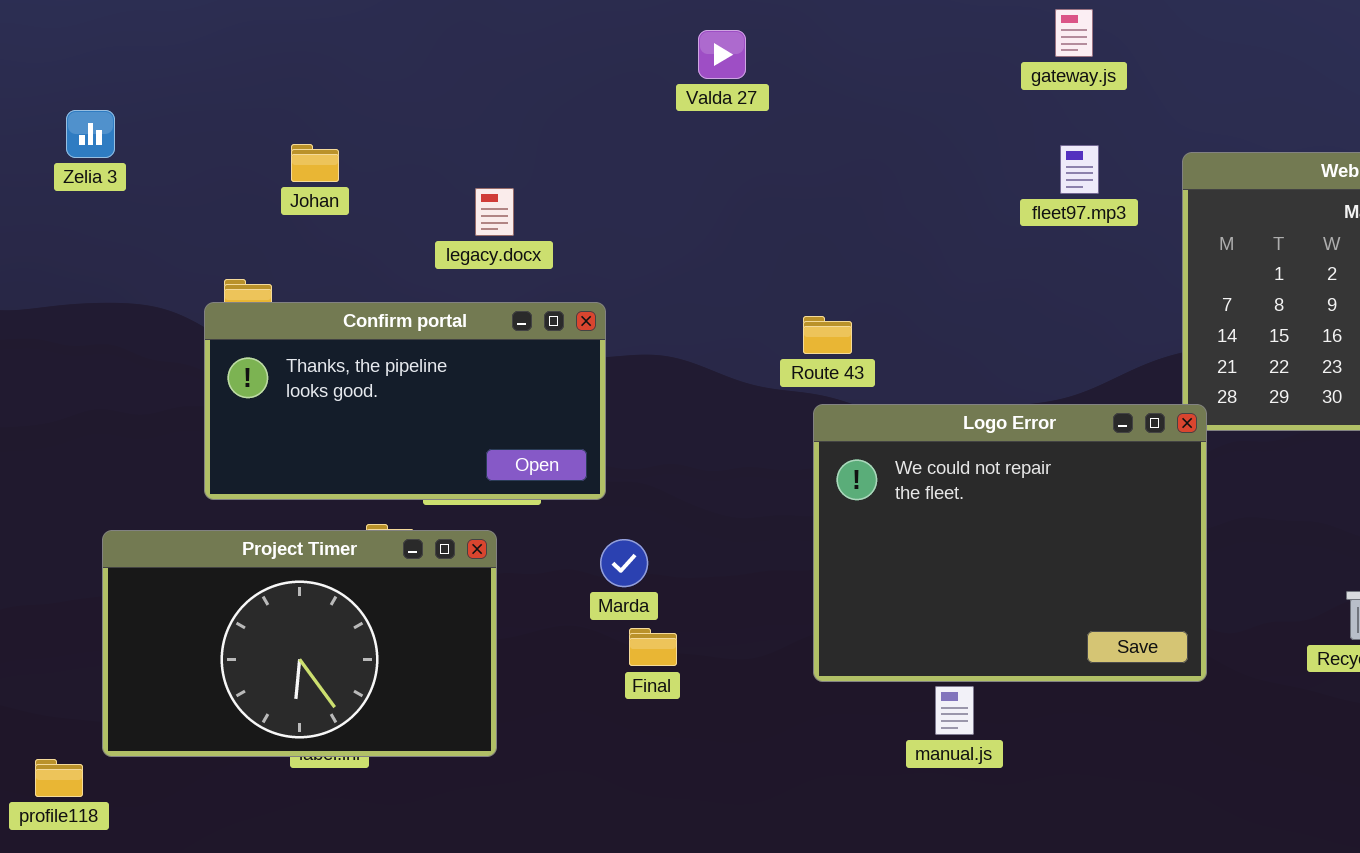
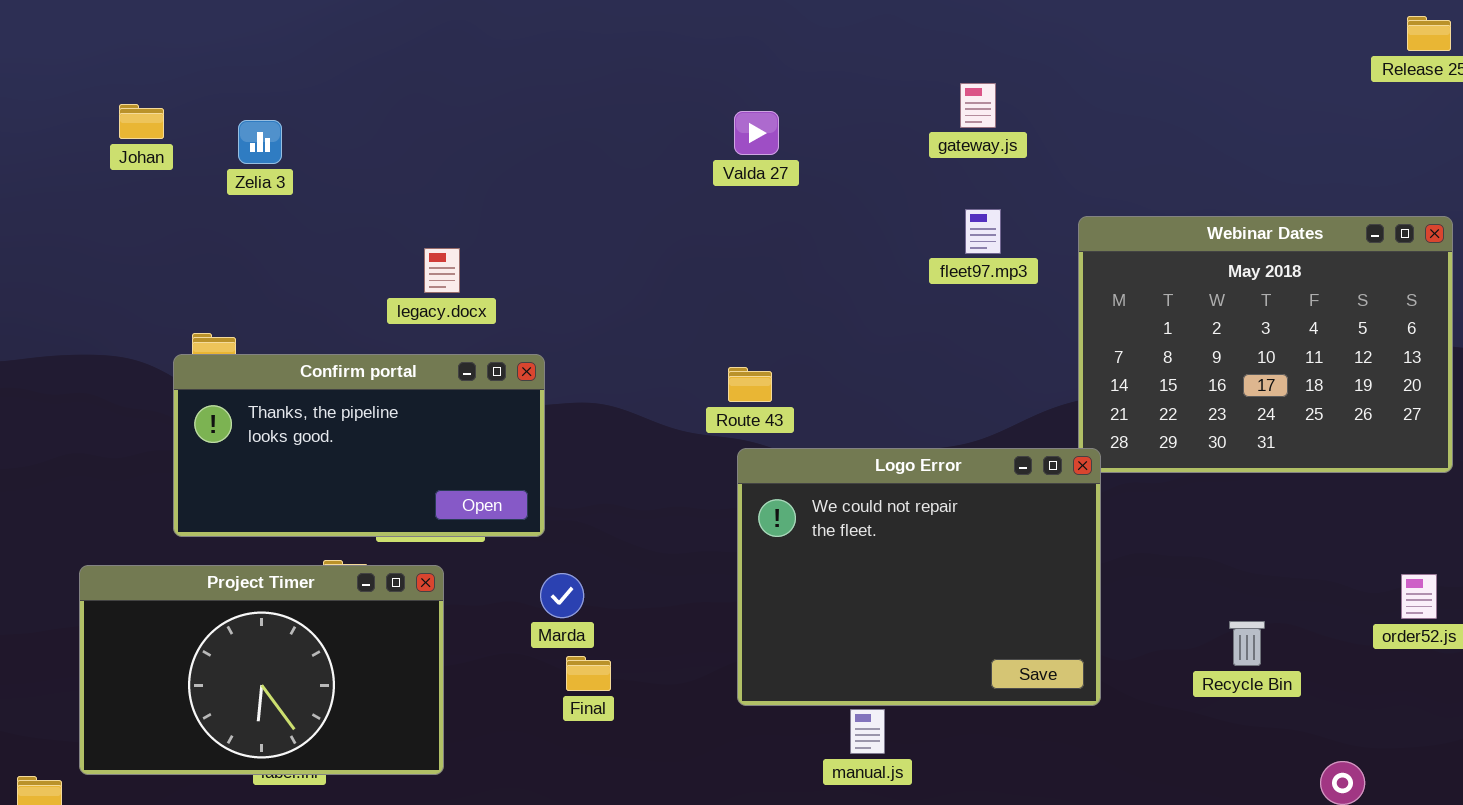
Valda 27: [698,30,746,79] -> [734,111,779,155], moved
Zelia 3: [66,110,115,158] -> [238,120,282,164], moved
Johan: [291,144,339,182] -> [119,104,164,139], moved

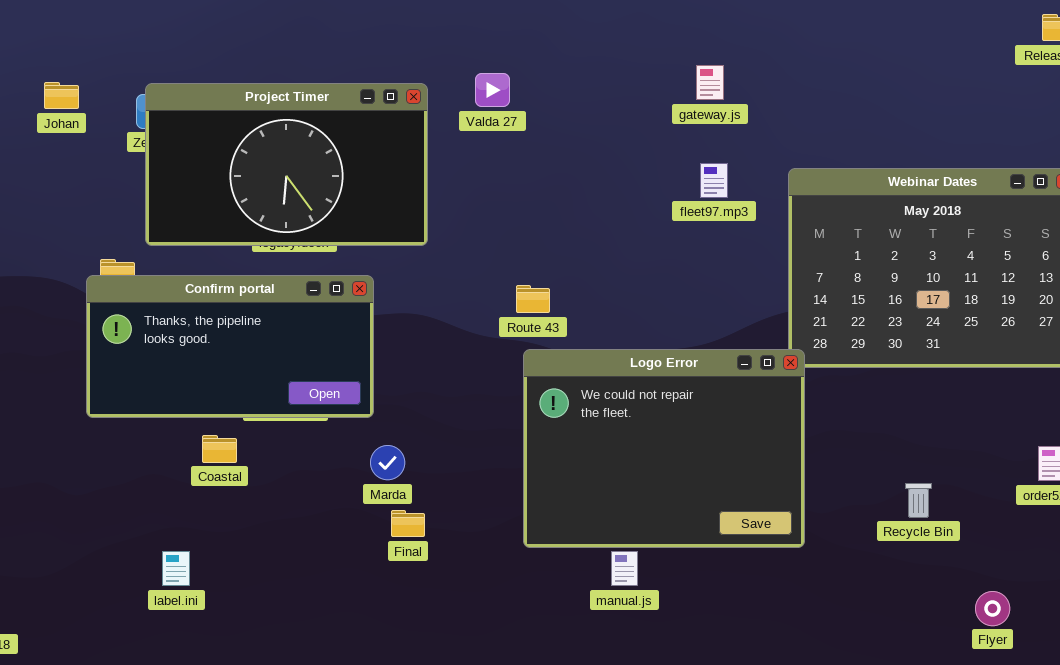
Valda 27: [734,111,779,155] -> [475,73,510,107], moved
Project Timer: [79,565,444,775] -> [145,83,428,246], moved

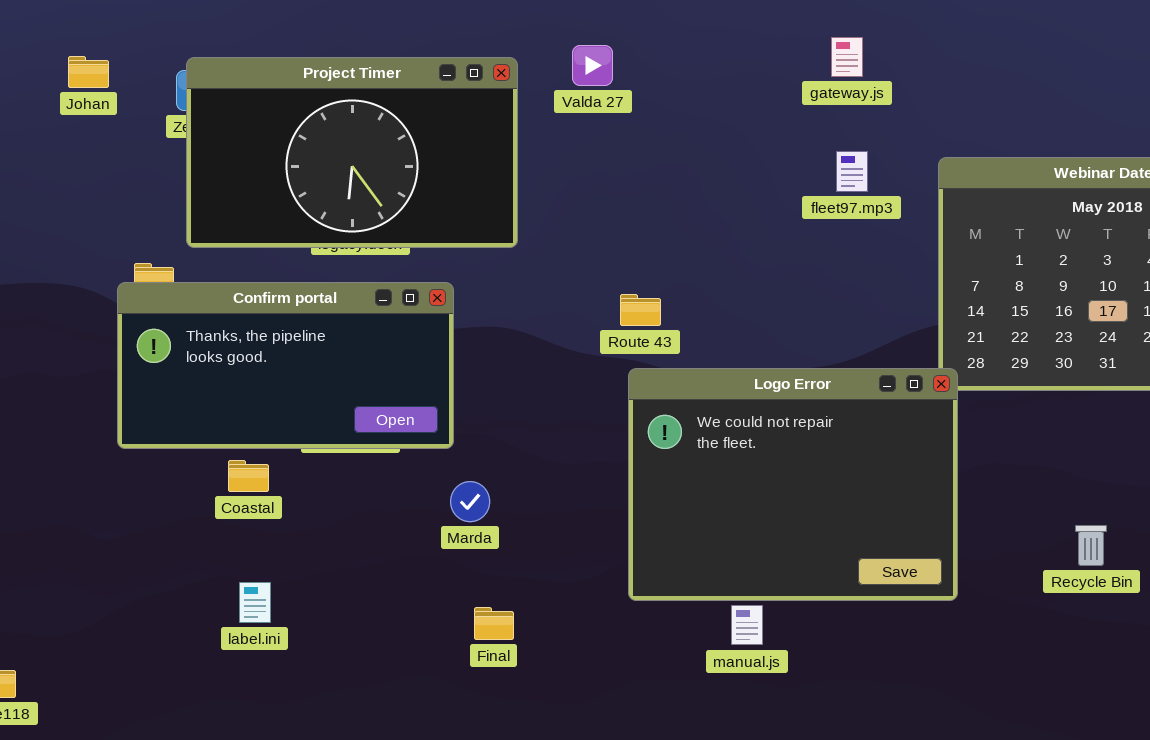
Coastal: [202,435,237,463] -> [228,460,269,492], moved
Final: [391,510,425,537] -> [474,607,514,640], moved
label.ini: [162,551,190,586] -> [239,582,271,623], moved

